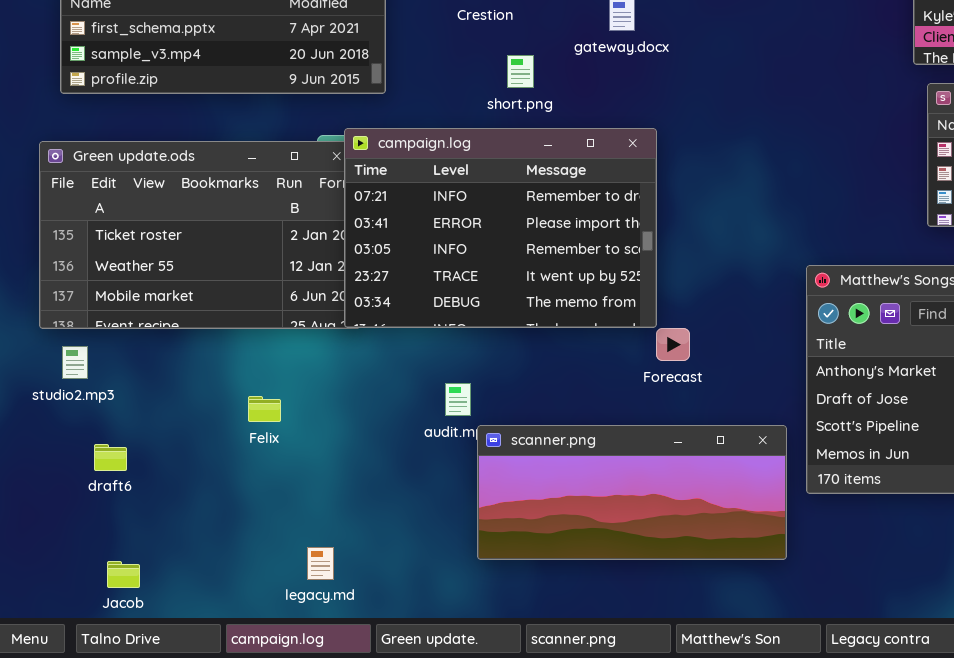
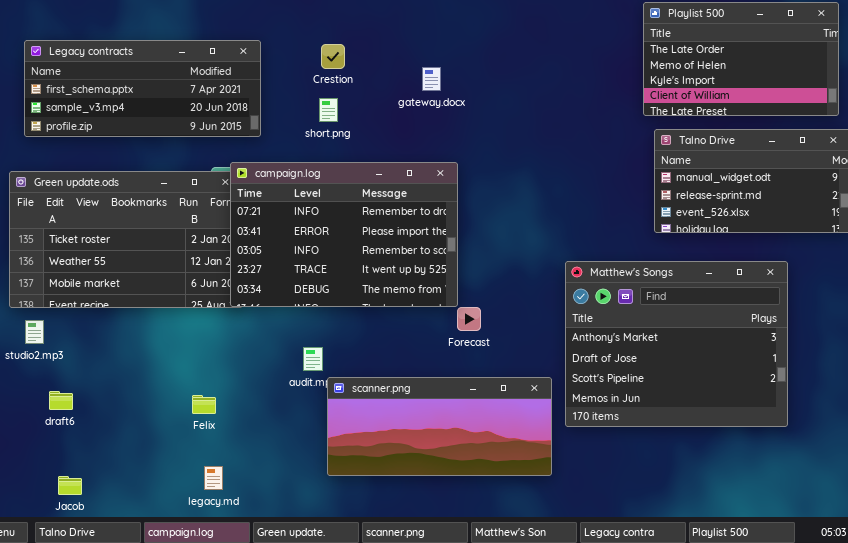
short.png: [507,55,534,88] -> [319,98,338,122], moved
Felix: [248,396,281,422] -> [192,395,216,414], moved

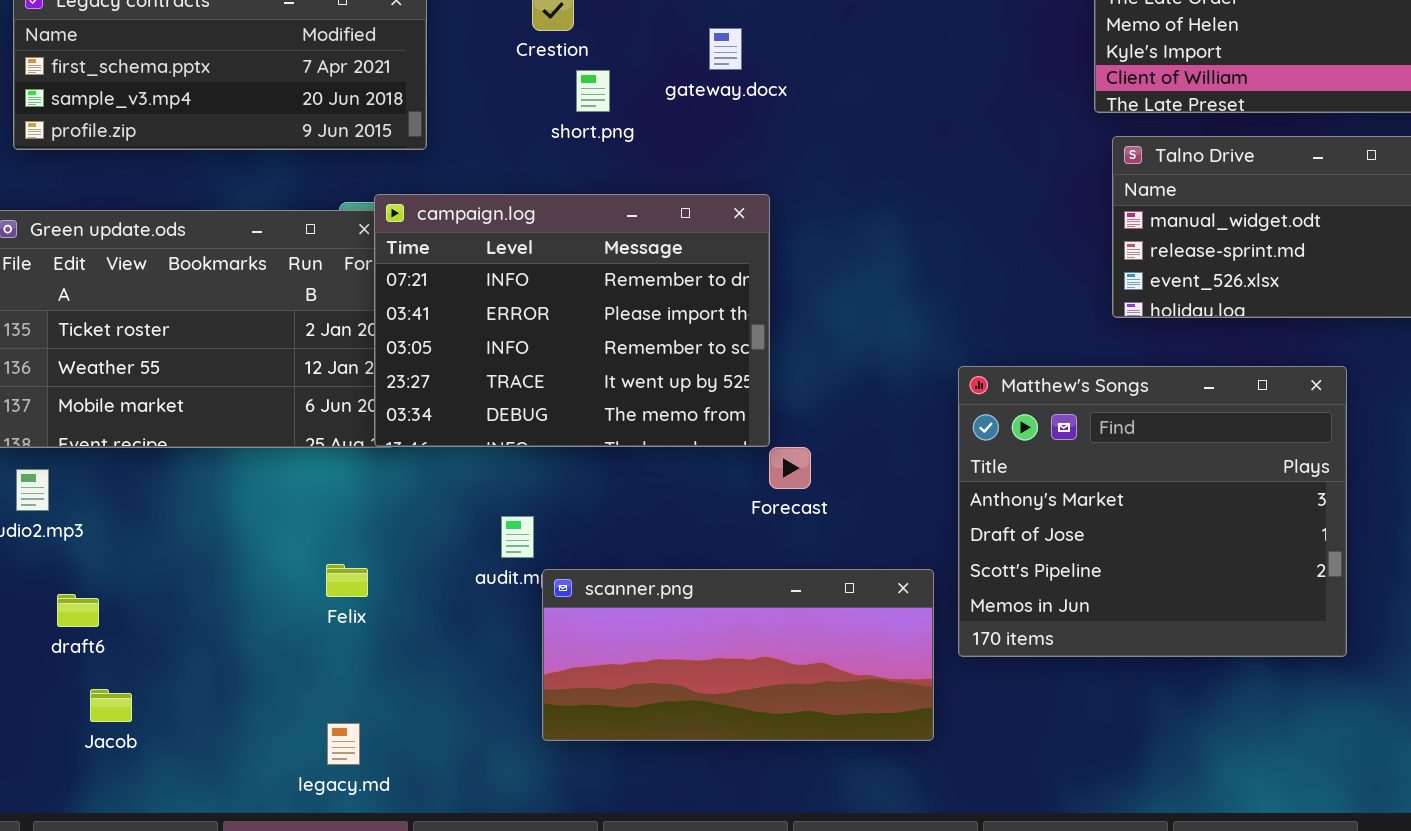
short.png: [319,98,338,122] -> [576,70,610,112], moved
Felix: [192,395,216,414] -> [326,564,368,597], moved
Jacob: [58,476,82,495] -> [90,689,132,722], moved

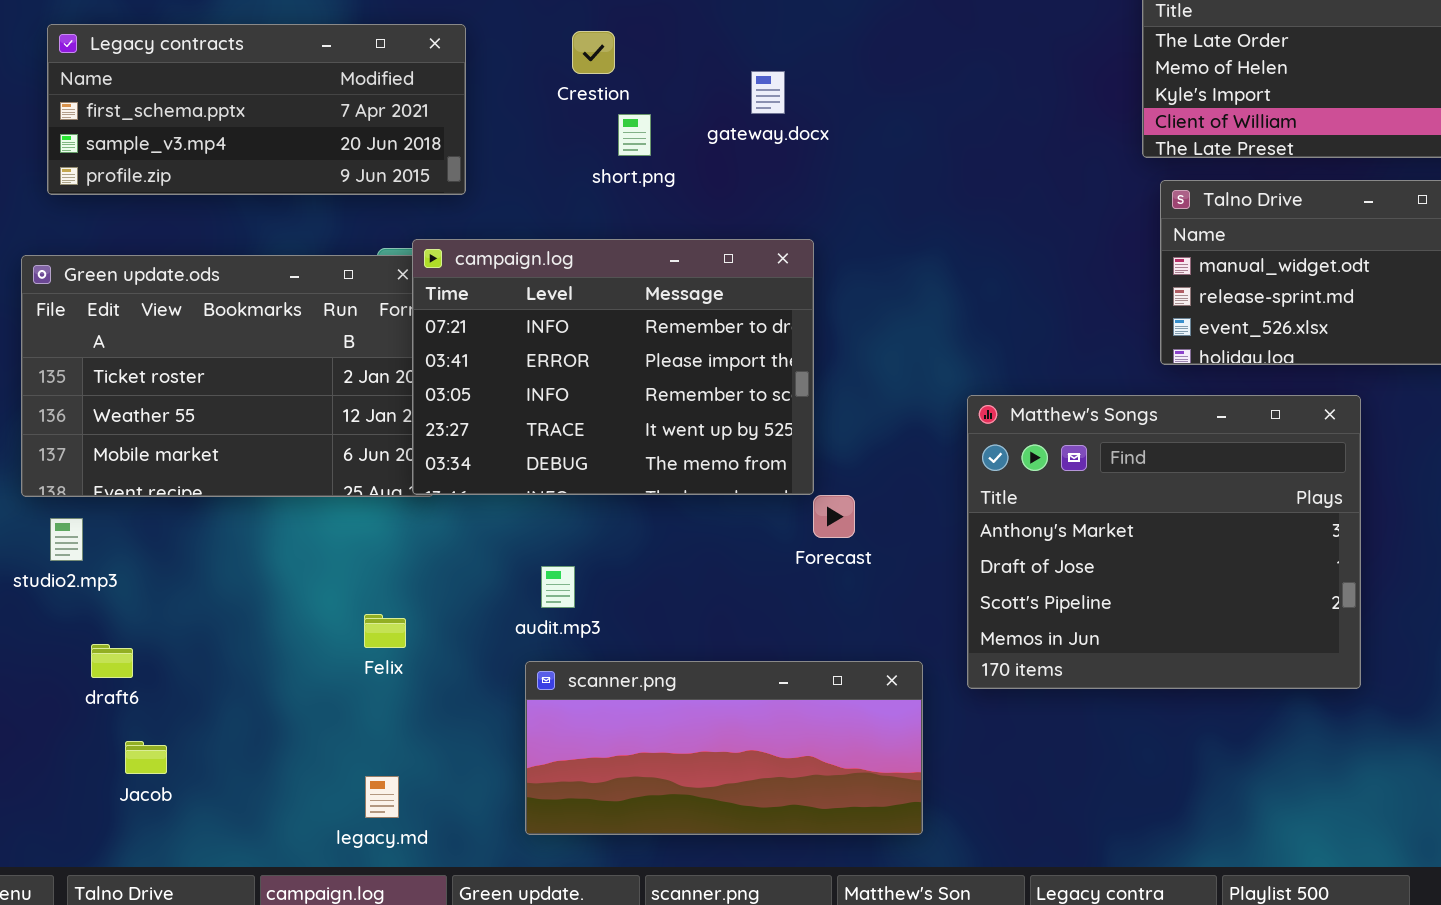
Matthew's Songs: [958,366,1347,657] -> [967,395,1361,689], moved
scanner.png: [542,569,934,741] -> [525,661,923,835], moved

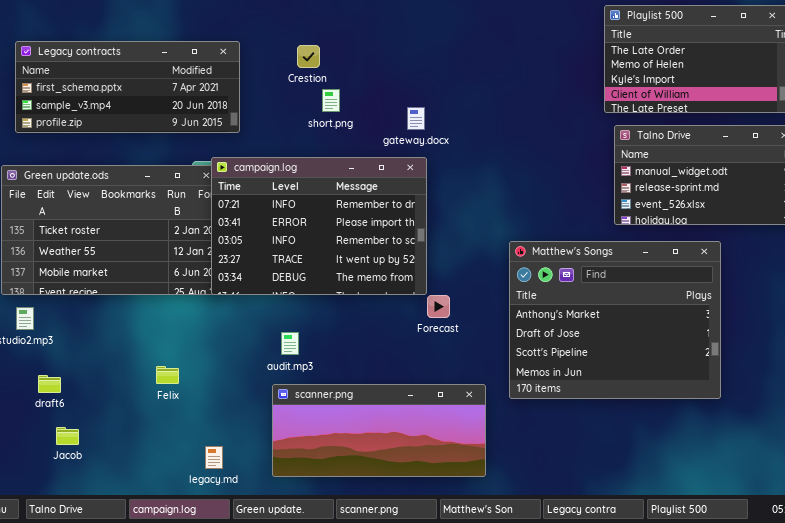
gateway.docx: [751,71,785,114] -> [407,107,425,130], moved
Felix: [364,614,406,648] -> [156,366,179,384], moved
legacy.md: [365,776,399,818] -> [205,446,223,469], moved

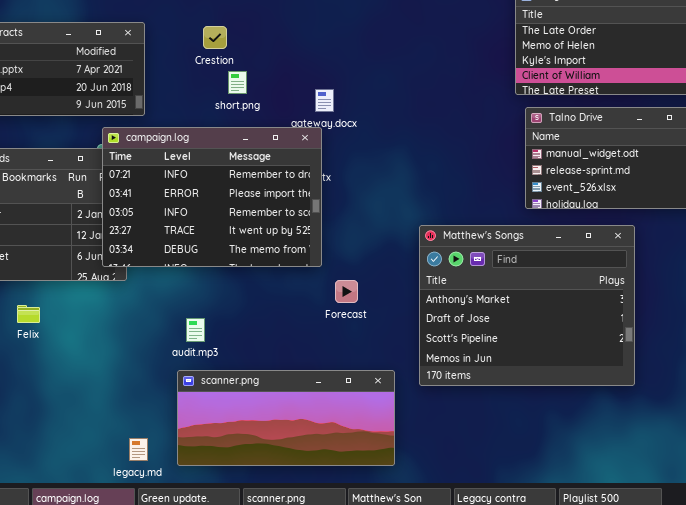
campaign.log: [211,157,427,295] -> [102,127,322,267], moved
Felix: [156,366,179,384] -> [17,305,40,323], moved
legacy.md: [205,446,223,469] -> [129,438,148,461], moved

